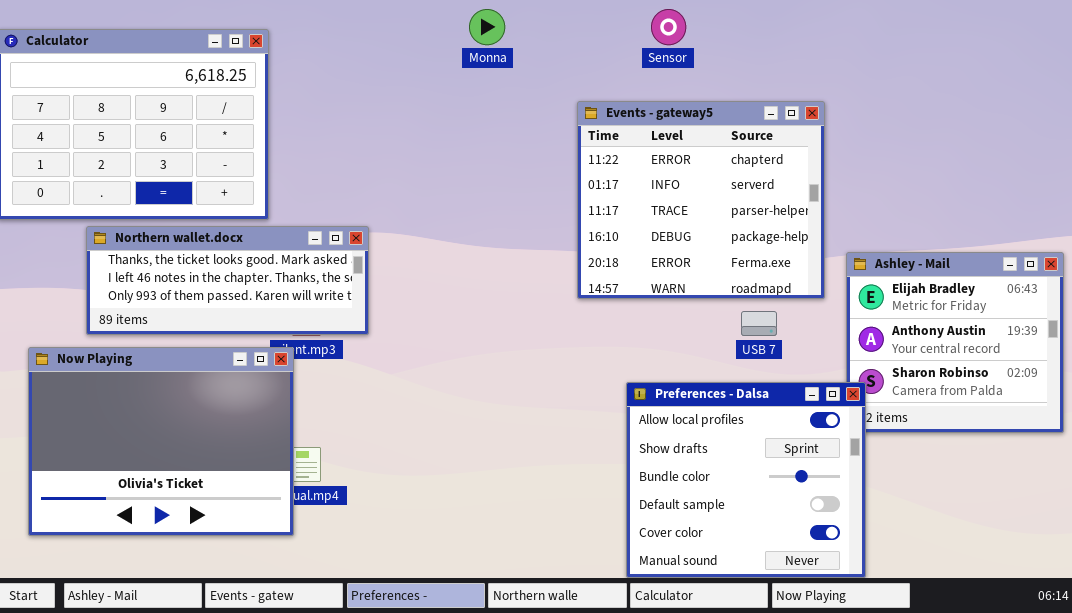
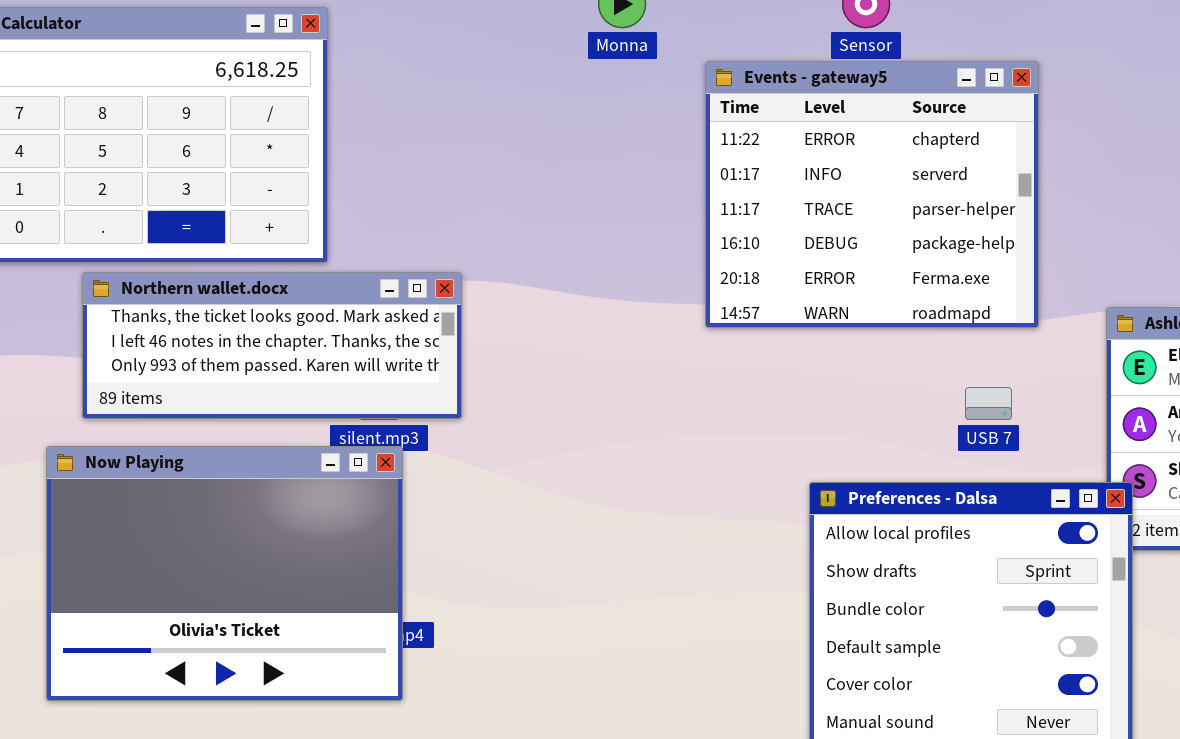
Events - gateway5: [577,101,825,299] -> [705,61,1039,328], moved
Now Playing: [28,347,294,536] -> [46,446,403,701], moved

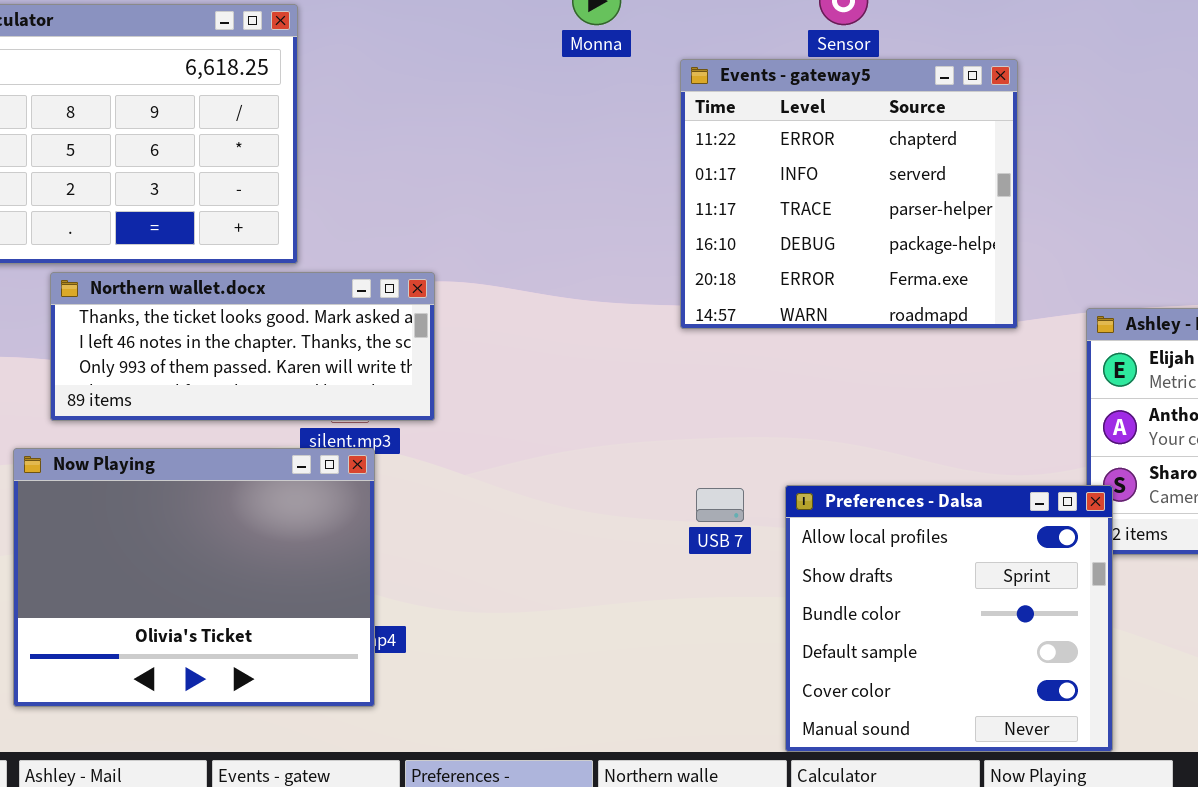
USB 7: [965,387,1012,420] -> [696,488,744,522], moved

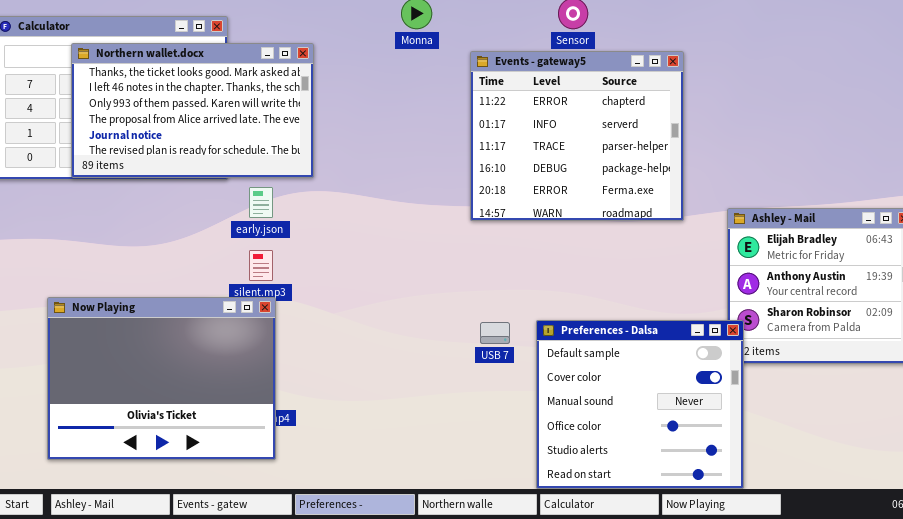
Northern wallet.docx: [50,272,435,421] -> [71,43,314,178], moved, resized
Preferences - Dalsa: [785,485,1113,752] -> [536,320,744,489], scrolled down 3 rows

